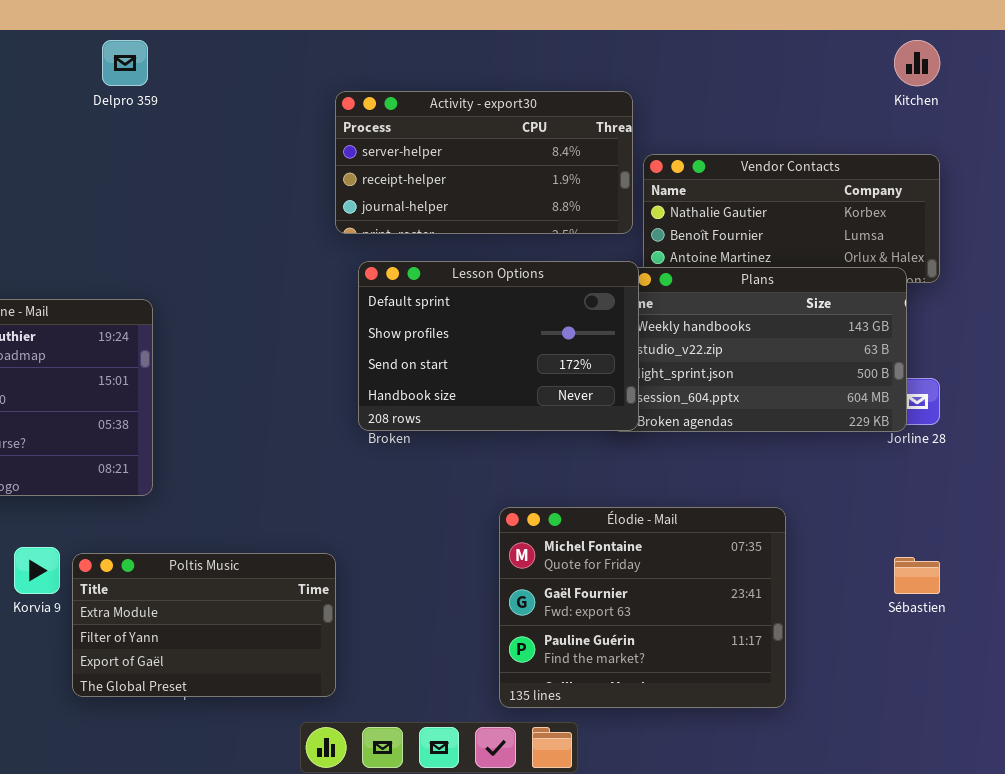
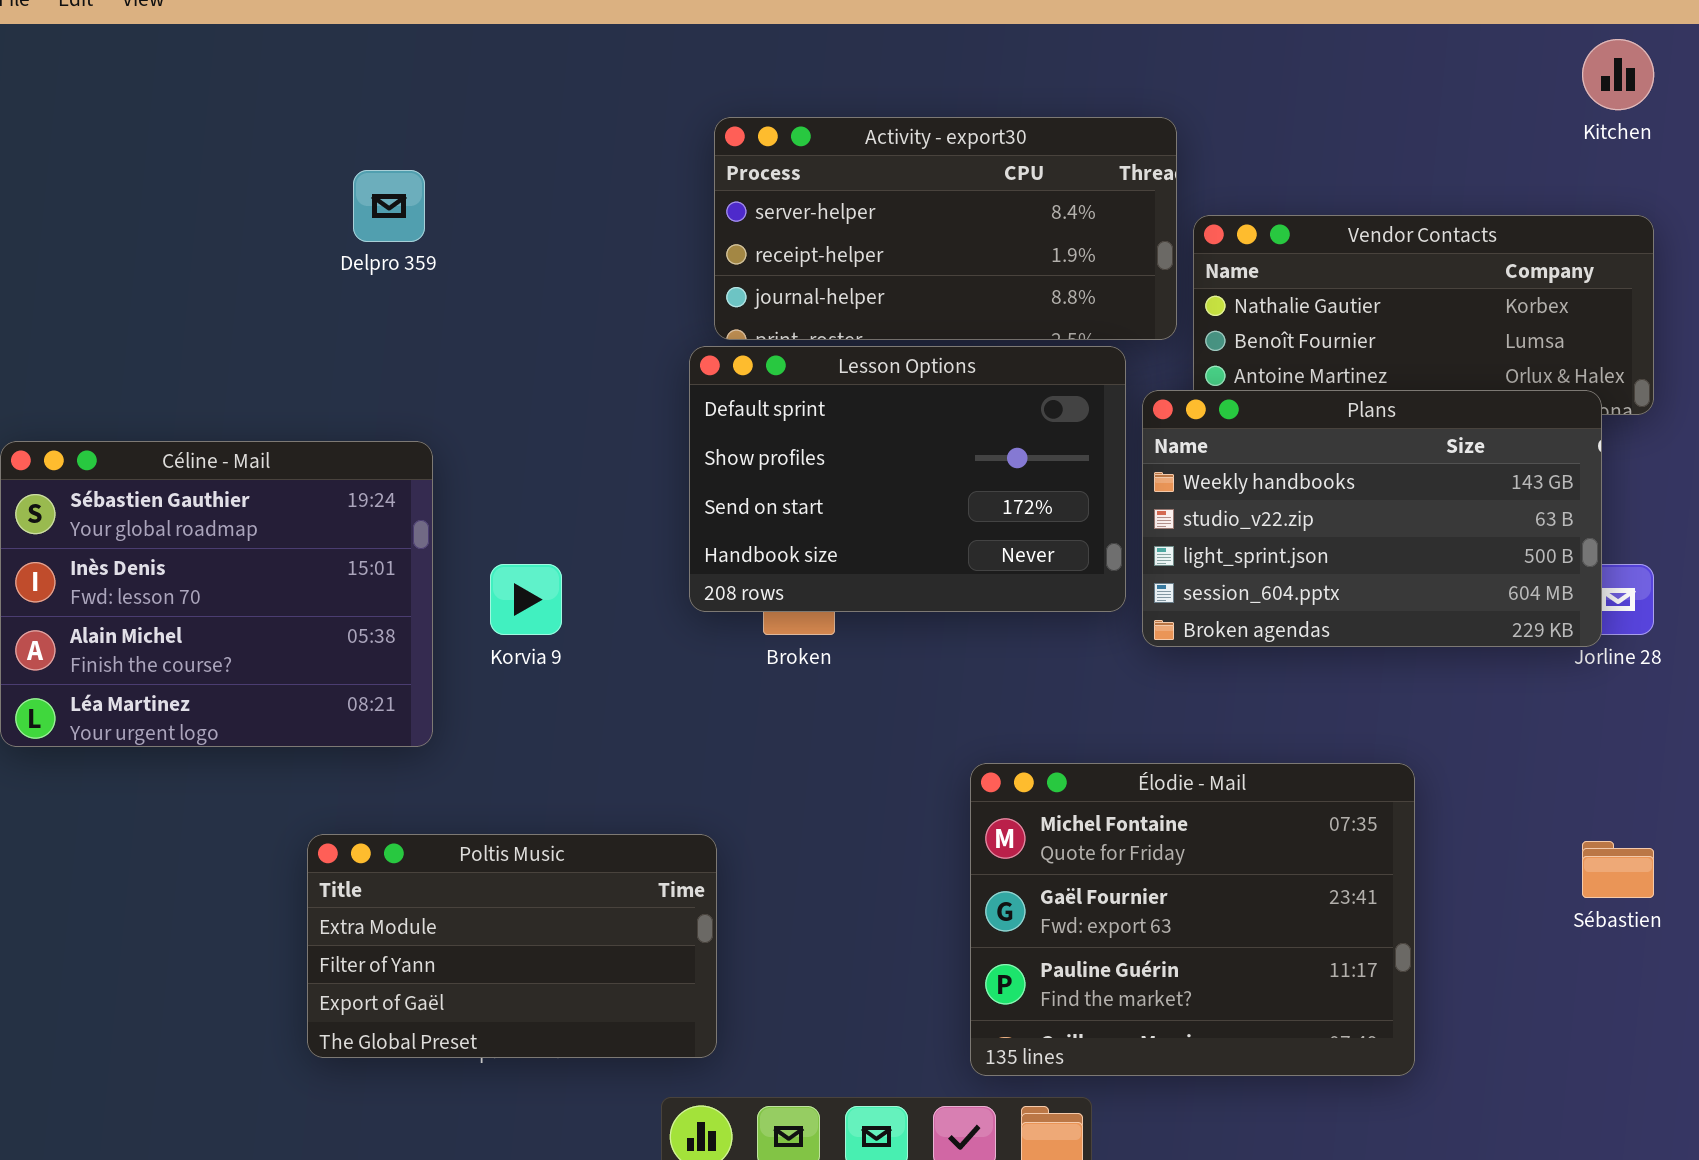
Delpro 359: [102,40,148,86] -> [353,170,425,242], moved
Lesson Options: [358,261,639,431] -> [689,346,1126,612], moved
Korvia 9: [14,547,60,594] -> [490,564,562,635], moved

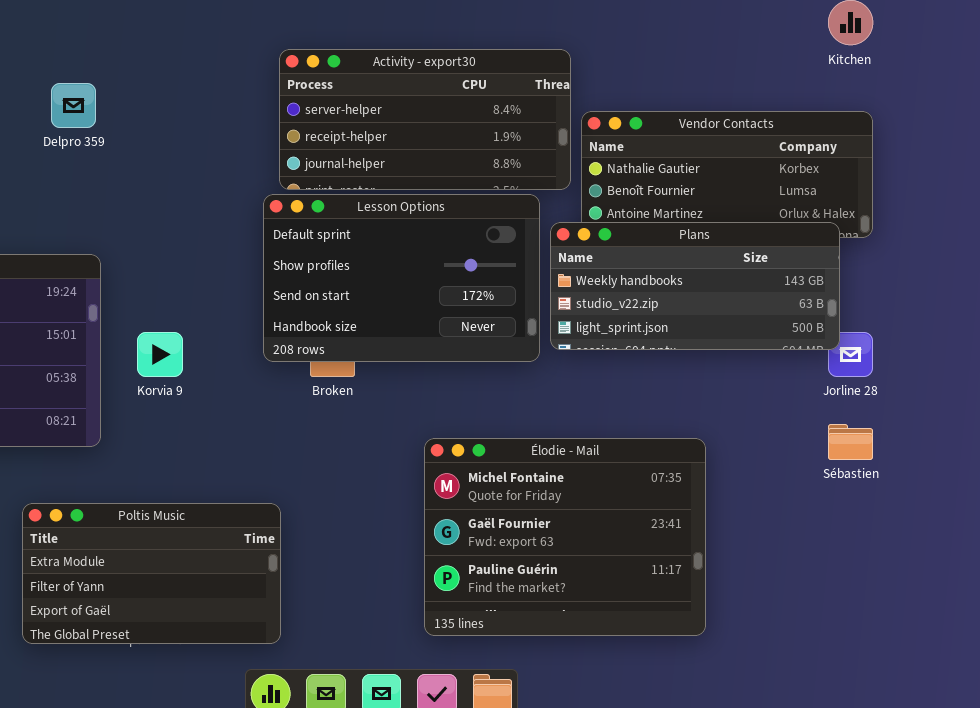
Plans: [1142,390,1602,647] -> [550,222,840,350], resized
Élodie - Mail: [970,763,1415,1076] -> [424,438,706,636], moved
Sébastien: [1582,841,1654,898] -> [828,424,873,460], moved

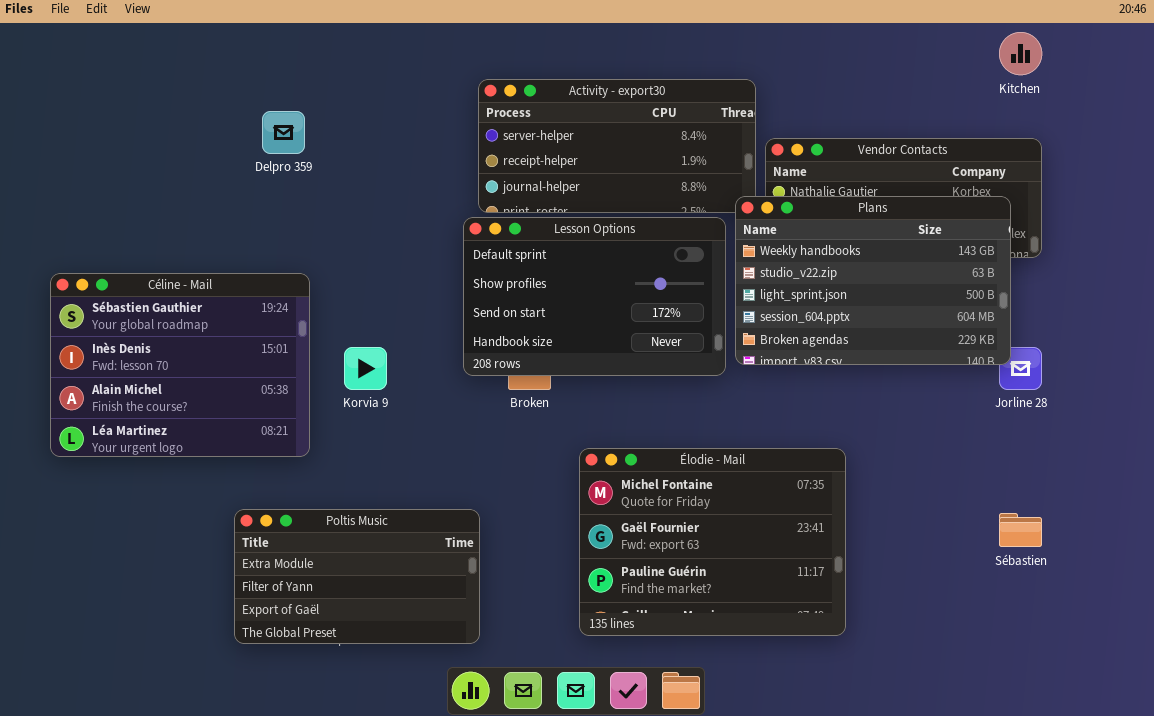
Plans: [550,222,840,350] -> [735,196,1011,365], resized
Sébastien: [828,424,873,460] -> [999,513,1042,547], moved
Élodie - Mail: [424,438,706,636] -> [579,448,846,636], moved

